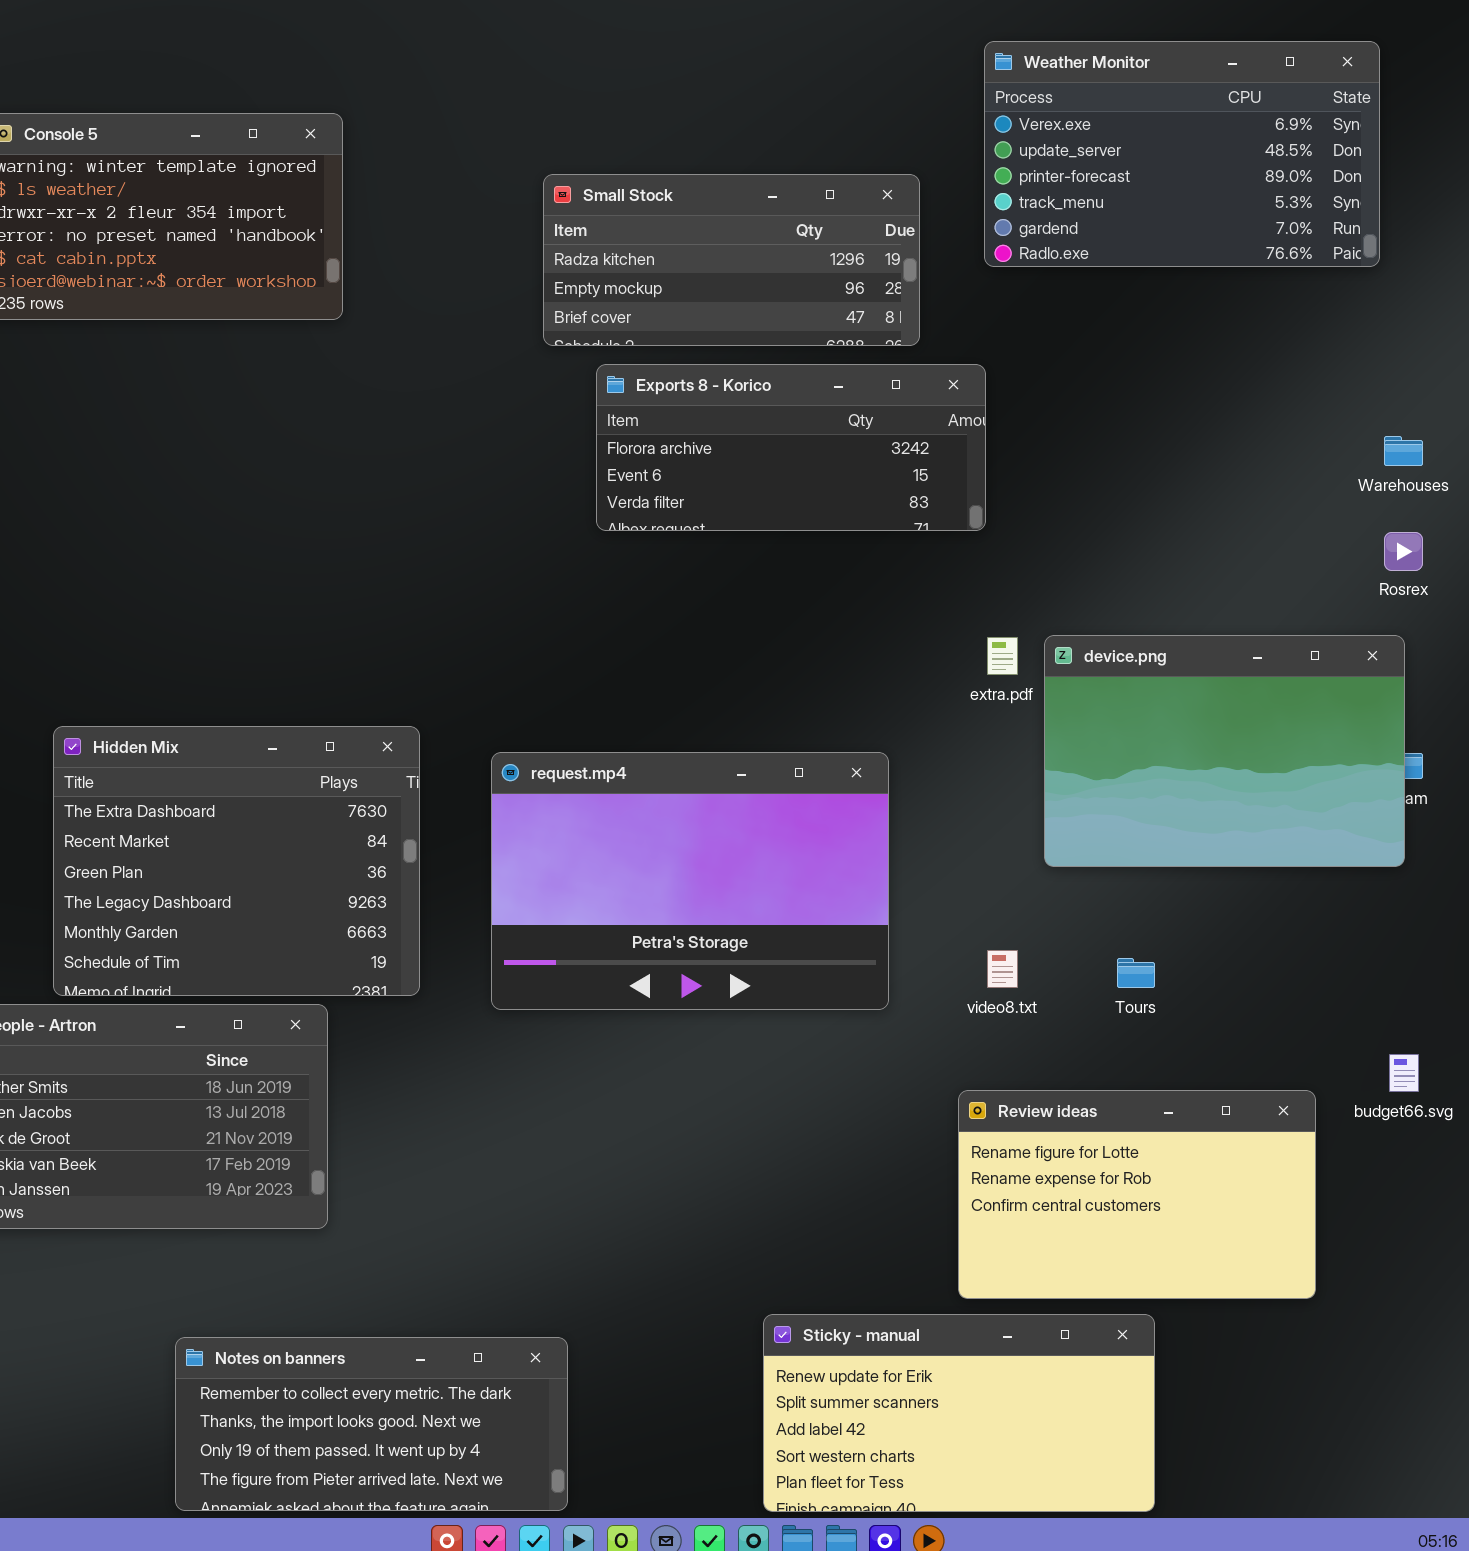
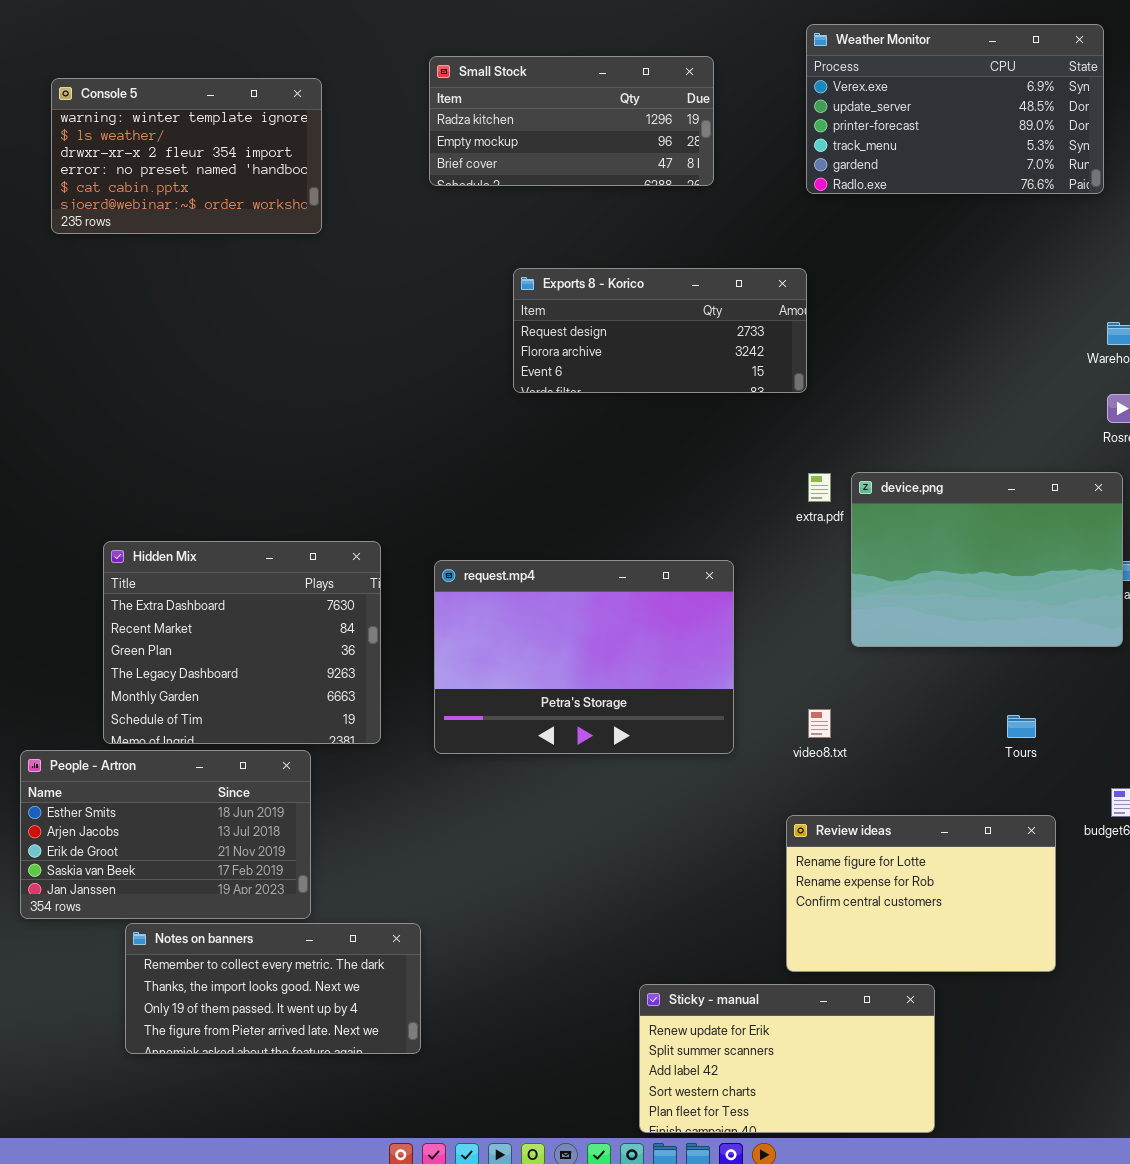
Small Stock: [543,174,920,346] -> [429,56,714,186], moved
Exports 8 - Korico: [596,364,986,531] -> [513,268,807,393], scrolled up 1 row
Tours: [1117,958,1155,988] -> [1007,715,1036,738], moved
Notes on banners: [175,1337,568,1511] -> [125,923,421,1054], moved

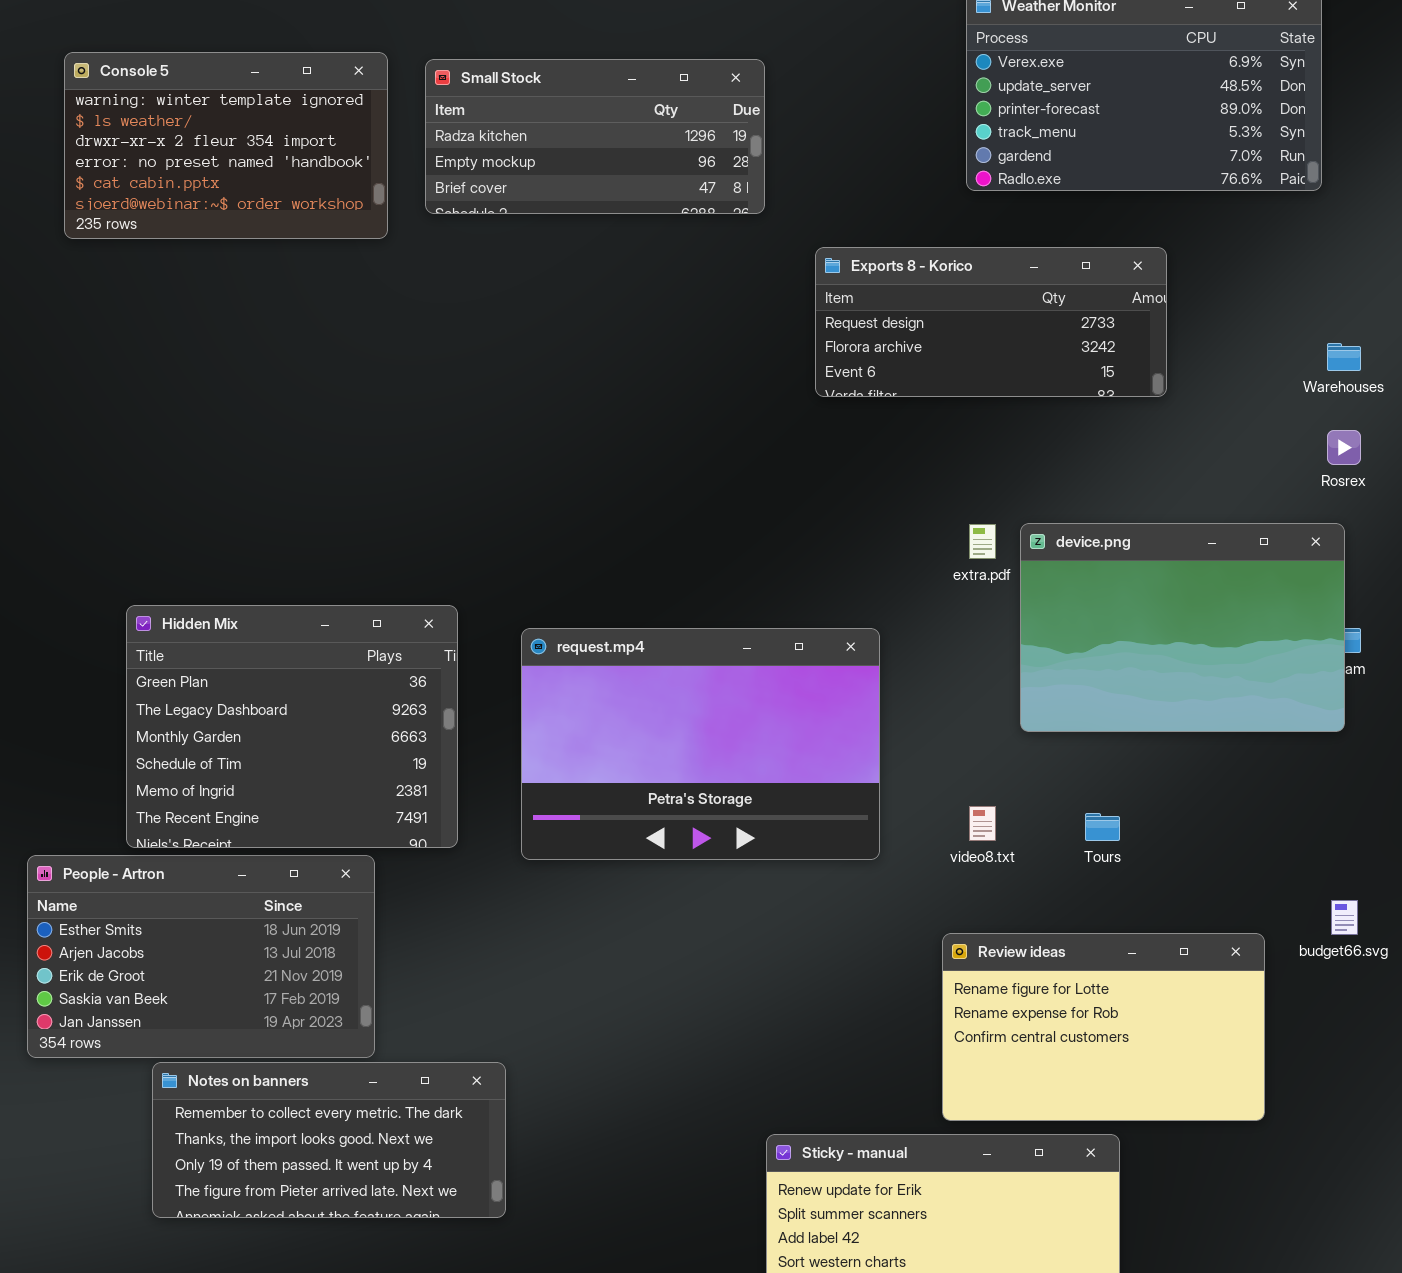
Small Stock: [429,56,714,186] -> [425,59,765,214], moved
Exports 8 - Korico: [513,268,807,393] -> [815,247,1167,397], moved
Hidden Mix: [103,541,381,744] -> [126,605,458,848], scrolled down 2 rows
Tours: [1007,715,1036,738] -> [1085,813,1120,841], moved

